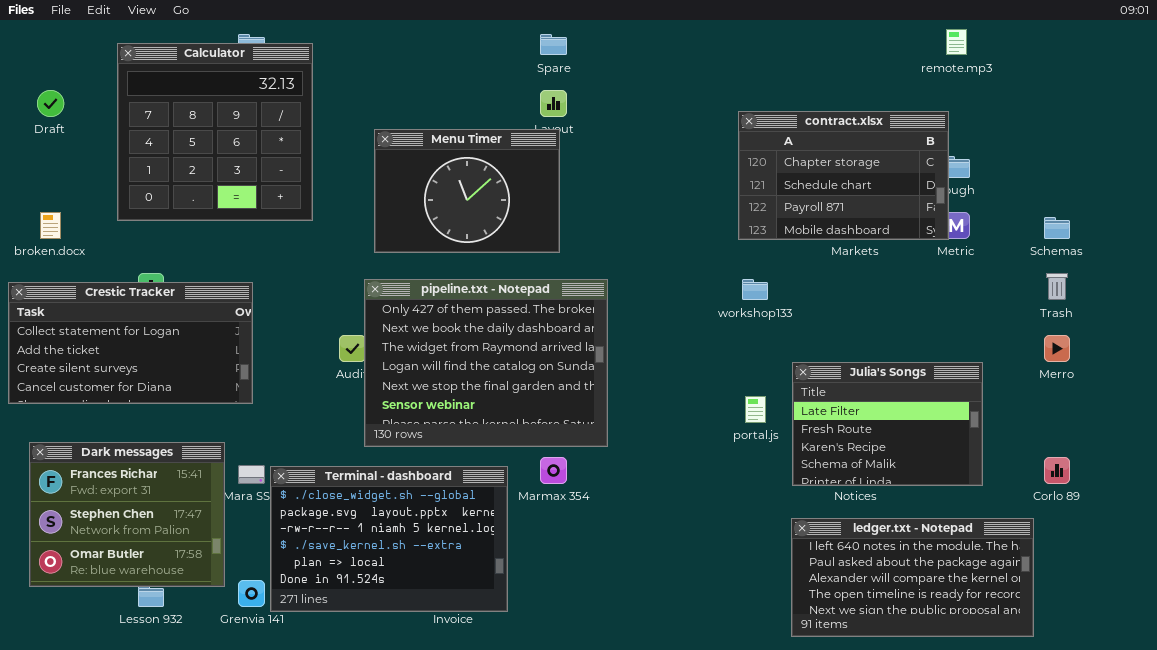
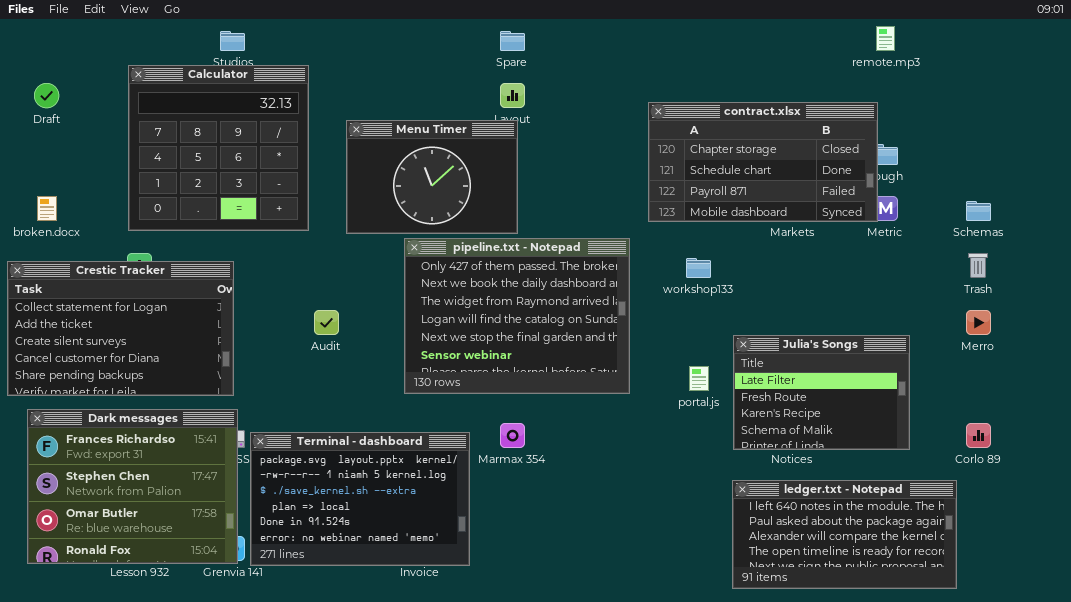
Calculator: [117,43,313,221] -> [128,65,309,231], moved
contract.xlsx: [738,111,949,240] -> [648,102,878,222], resized
pipeline.txt - Notepad: [364,279,608,447] -> [404,238,630,394], moved
Crestic Tracker: [8,282,253,404] -> [7,261,234,396], resized
Dark messages: [29,442,225,587] -> [27,409,238,564], resized
Terminal - dashboard: [270,466,508,612] -> [250,432,470,566], scrolled down 1 row

